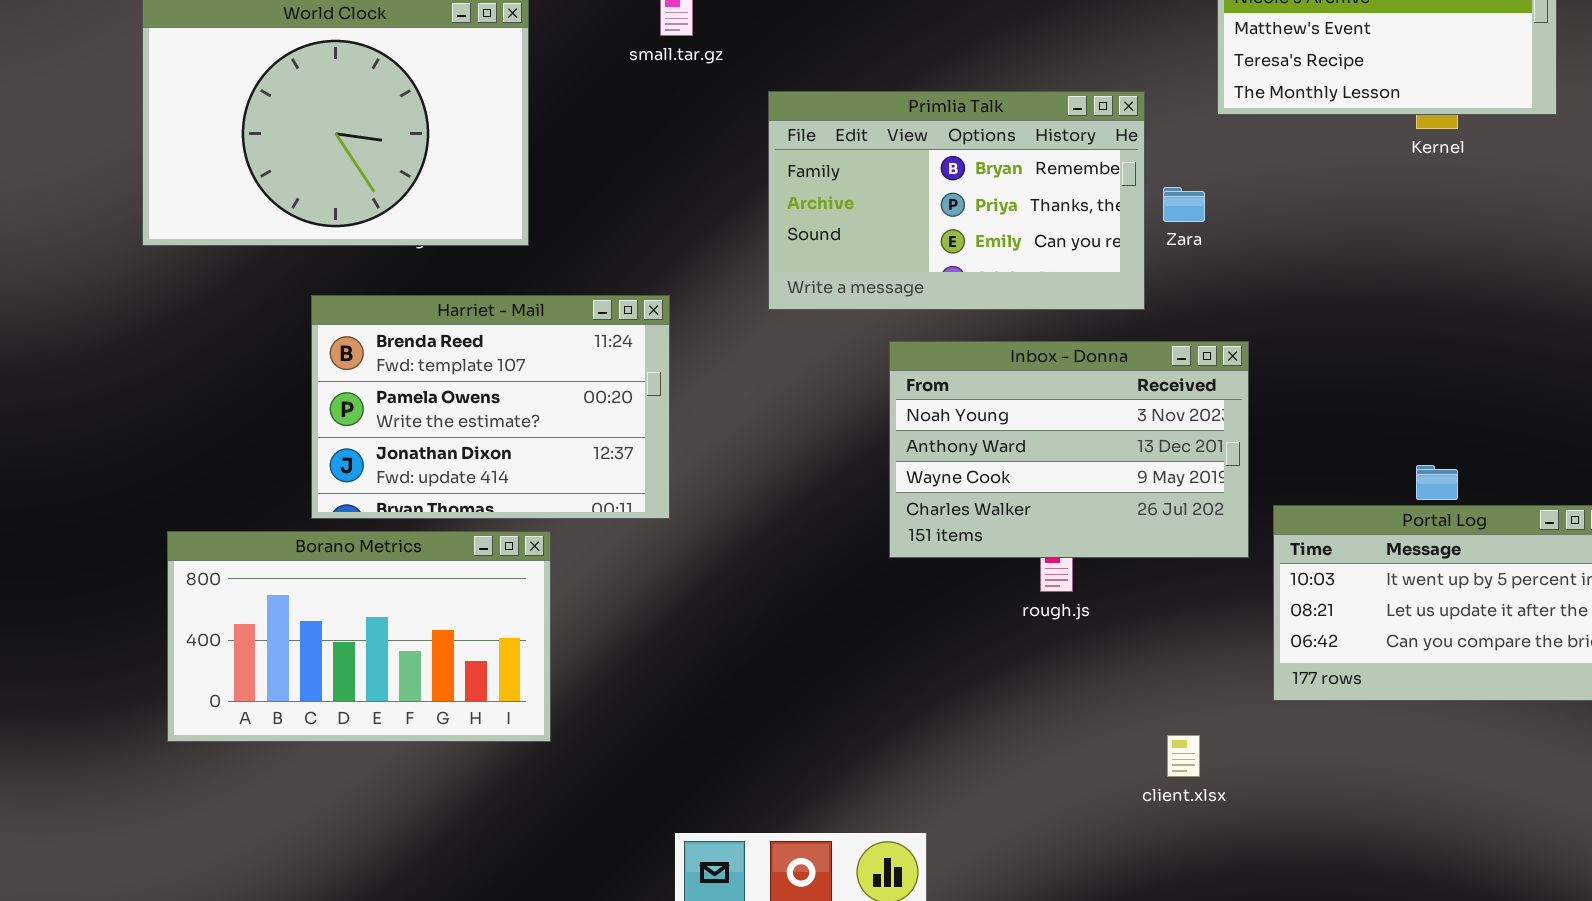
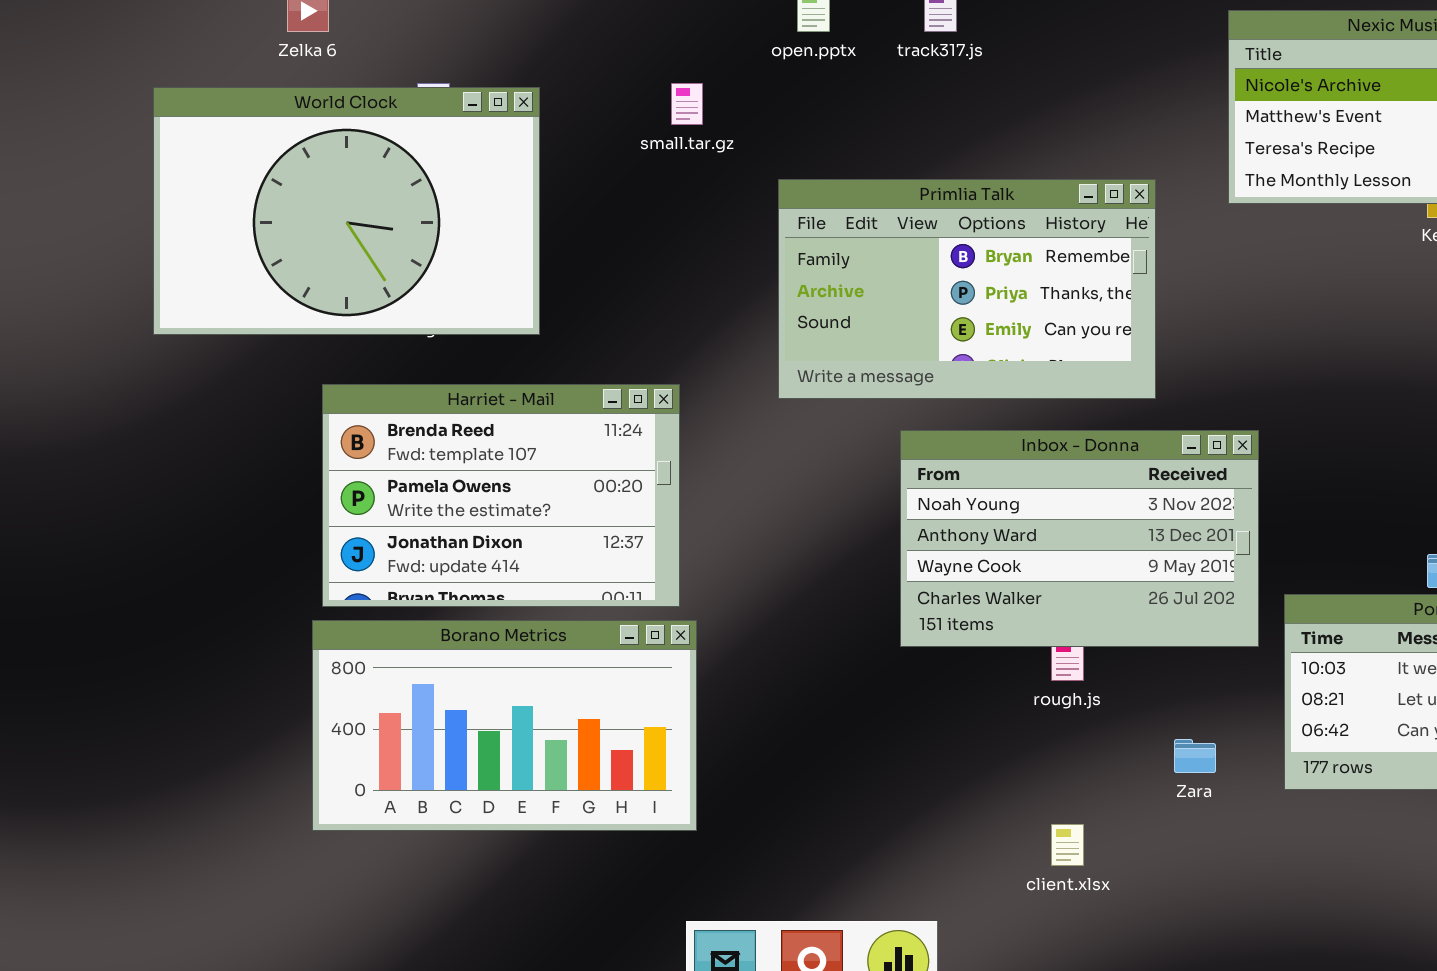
Zara: [1163,187,1205,222] -> [1174,739,1216,773], moved
Borano Metrics: [167,531,551,742] -> [312,620,697,831], moved
client.xlsx: [1167,735,1200,777] -> [1051,824,1084,866], moved

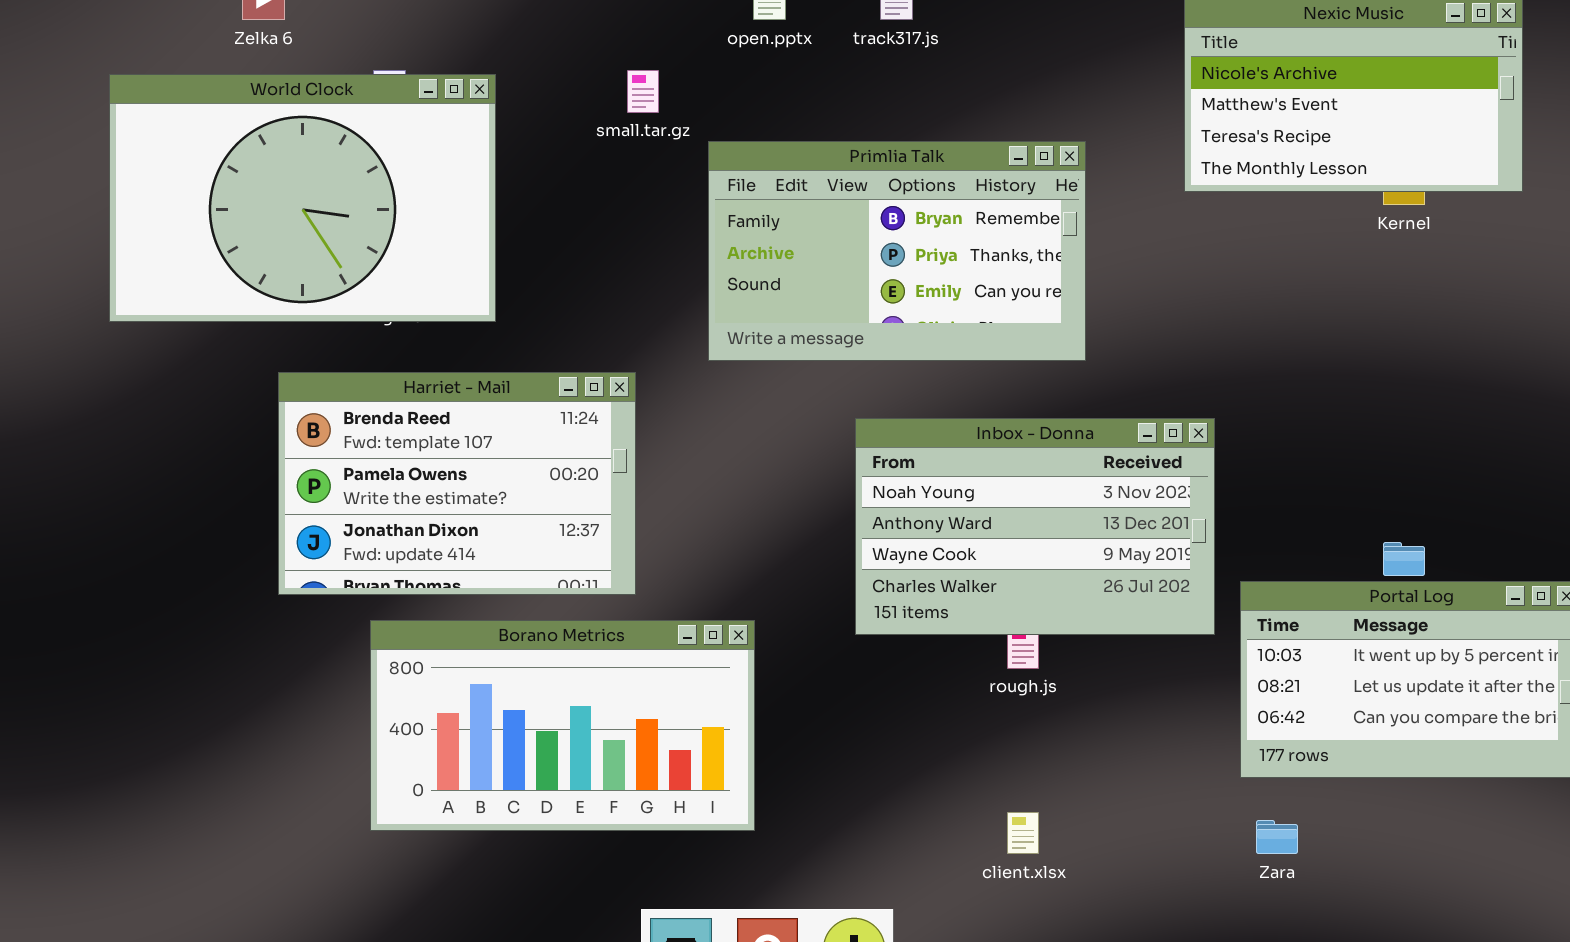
Primlia Talk: [778,179,1156,399] -> [708,141,1086,361], moved
Borano Metrics: [312,620,697,831] -> [370,620,755,831], moved
Zara: [1174,739,1216,773] -> [1256,820,1298,854], moved

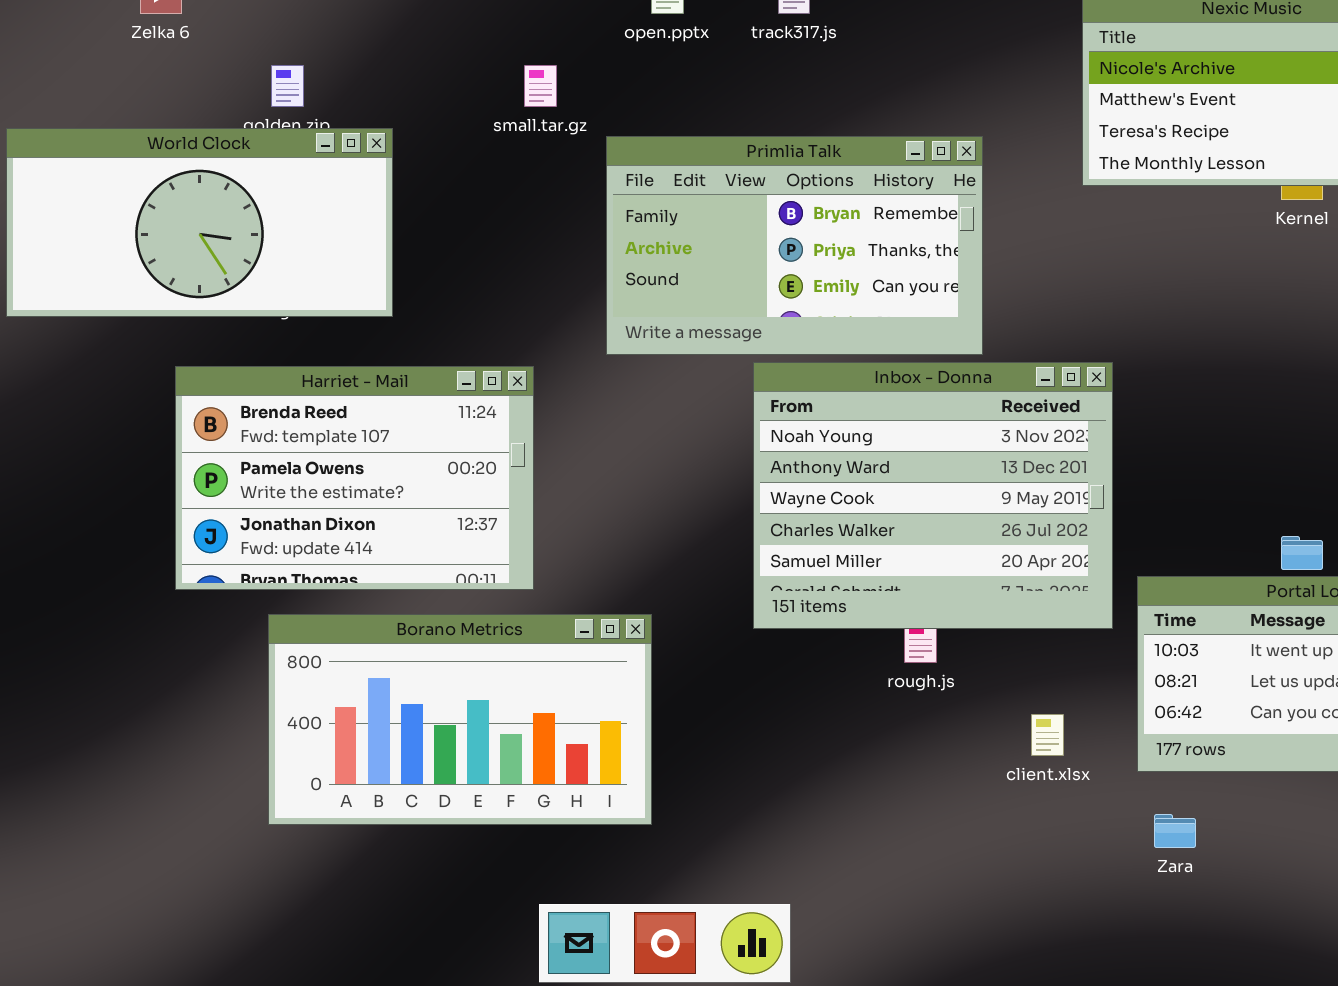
World Clock: [109,74,496,322] -> [6,128,393,317], resized
Inbox - Donna: [855,418,1215,635] -> [753,362,1113,629], resized
client.xlsx: [1007,812,1039,854] -> [1031,714,1064,756], moved

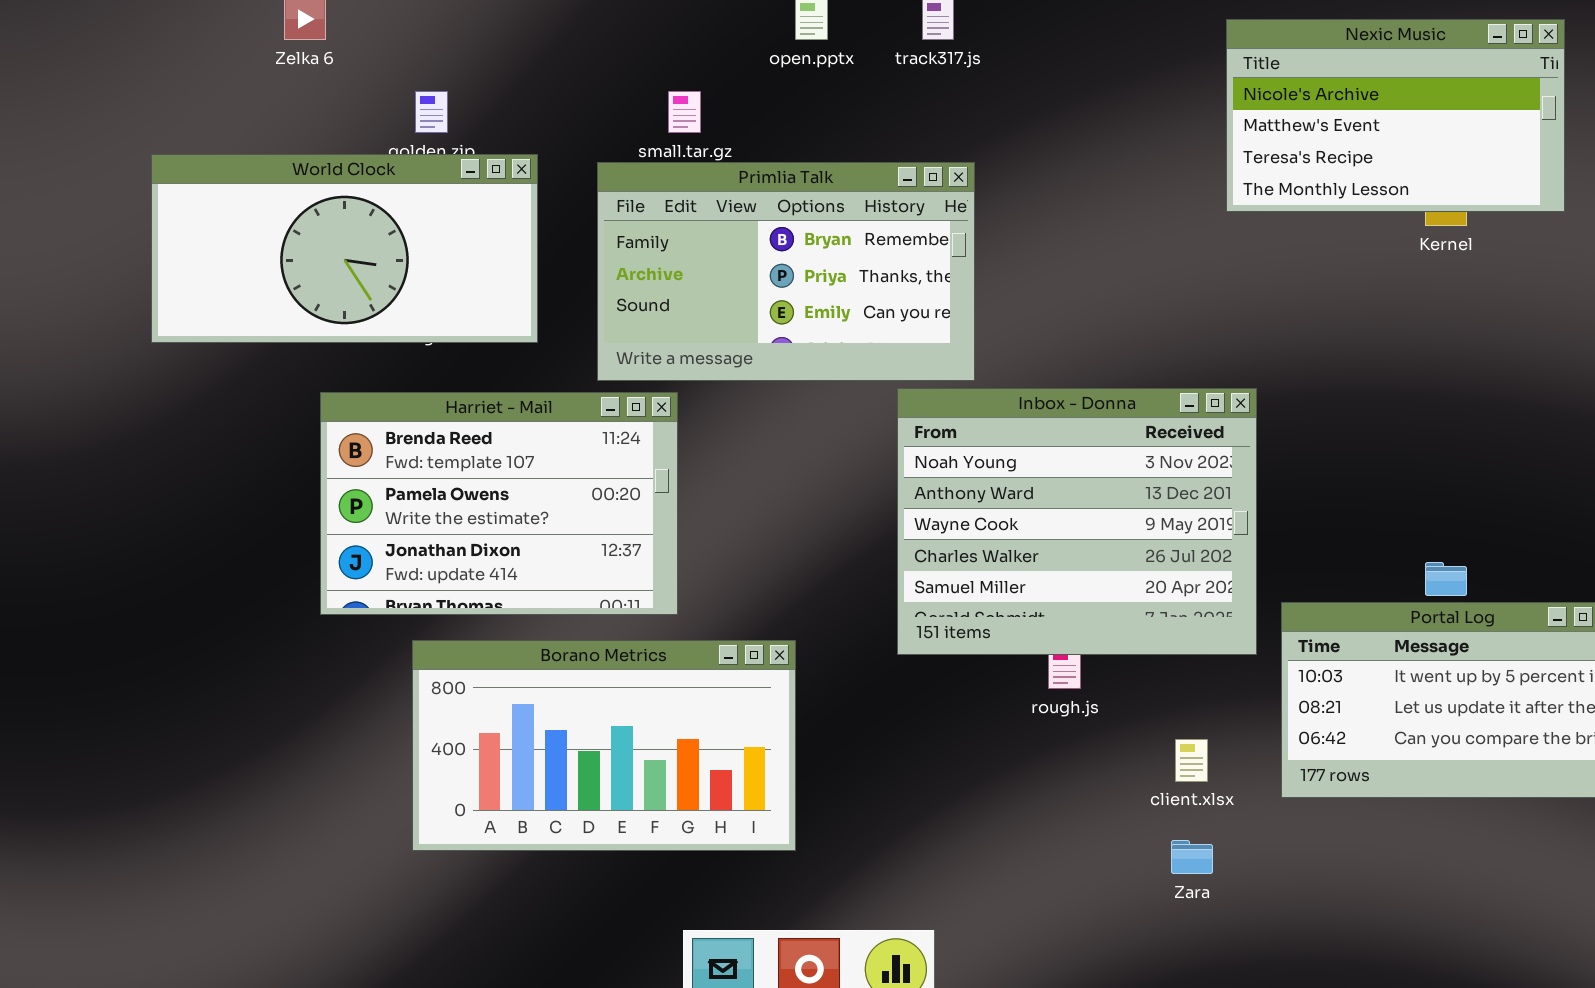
Primlia Talk: [606,136,983,355] -> [597,162,975,381], moved
Zara: [1154,814,1196,848] -> [1171,840,1213,874], moved

